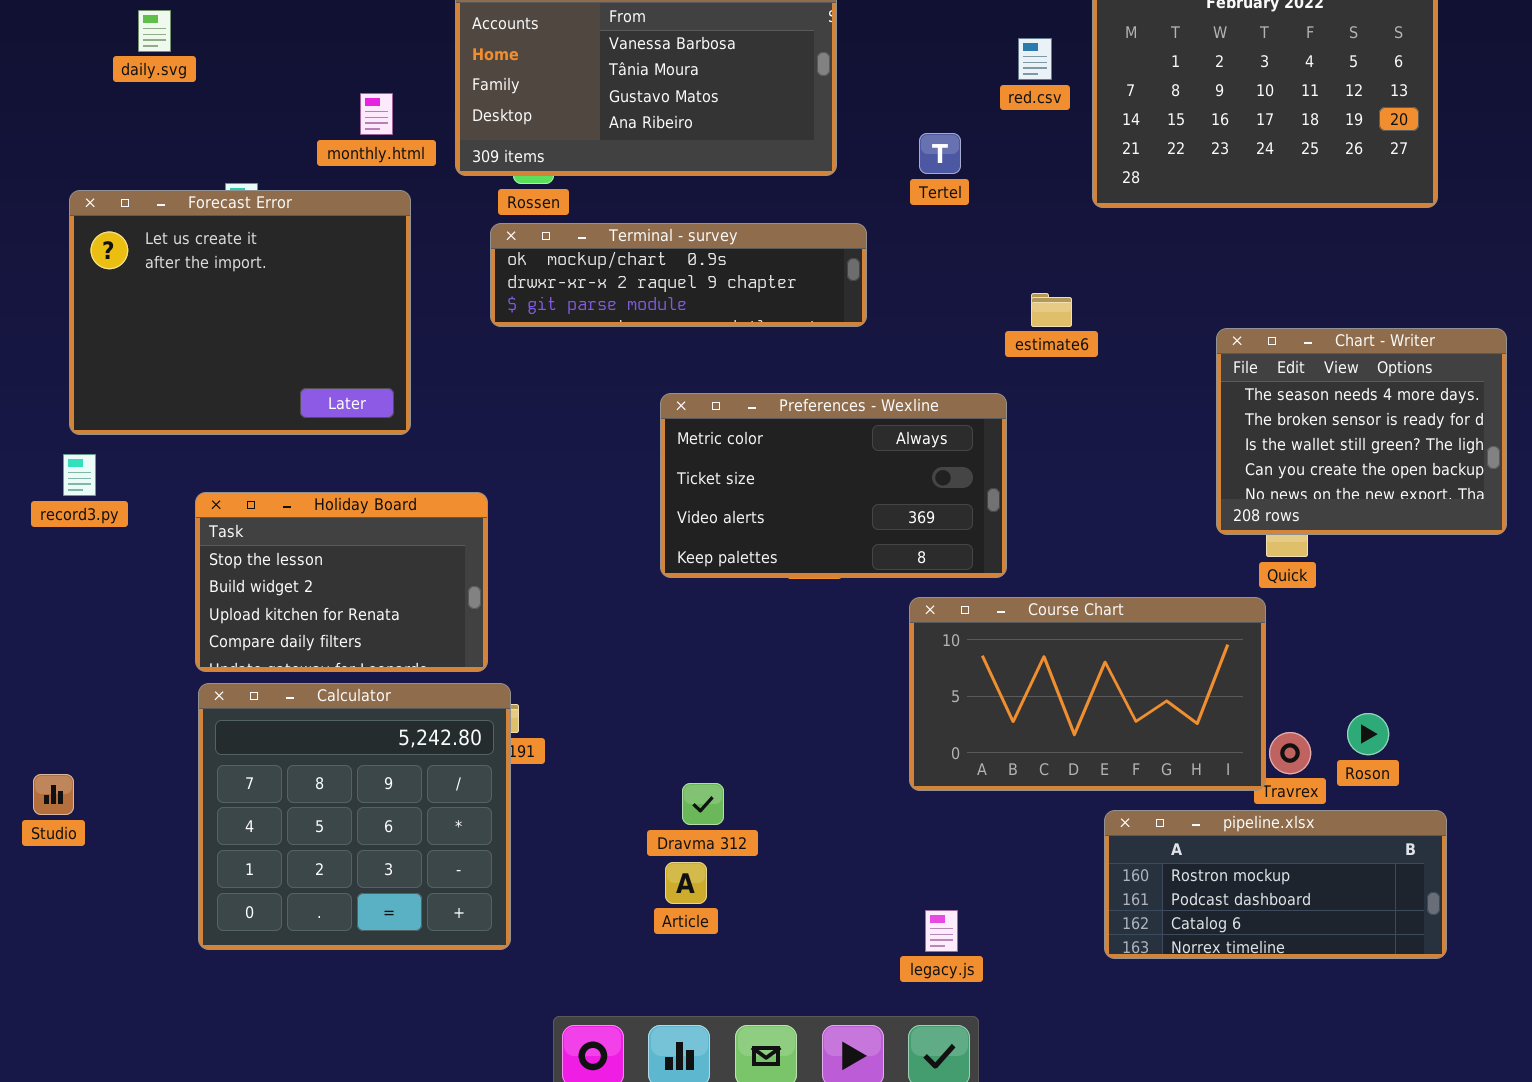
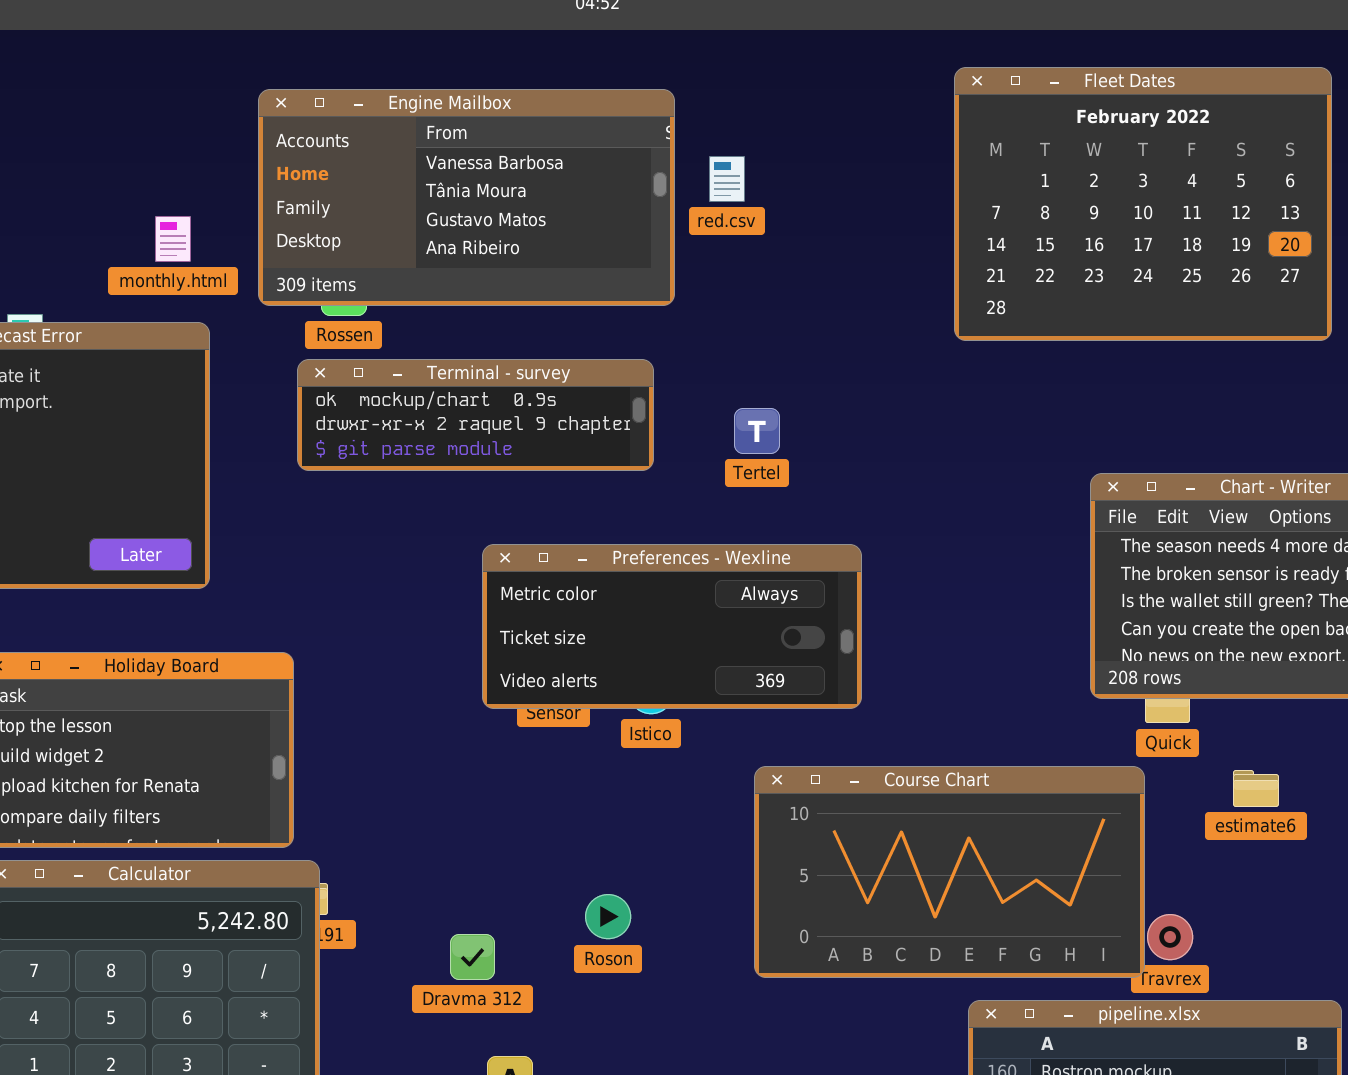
red.csv: [1018,38,1052,80] -> [709,156,745,202], moved
Tertel: [919,133,961,174] -> [734,408,780,454], moved
Terminal - survey: [490,223,867,327] -> [297,359,654,471], resized
estimate6: [1031,293,1072,327] -> [1233,770,1279,807], moved
Preferences - Wexline: [660,393,1007,578] -> [482,544,862,709], resized
Roson: [1347,713,1389,755] -> [585,894,631,939], moved
Dravma 312: [682,783,724,825] -> [450,934,495,980], moved

